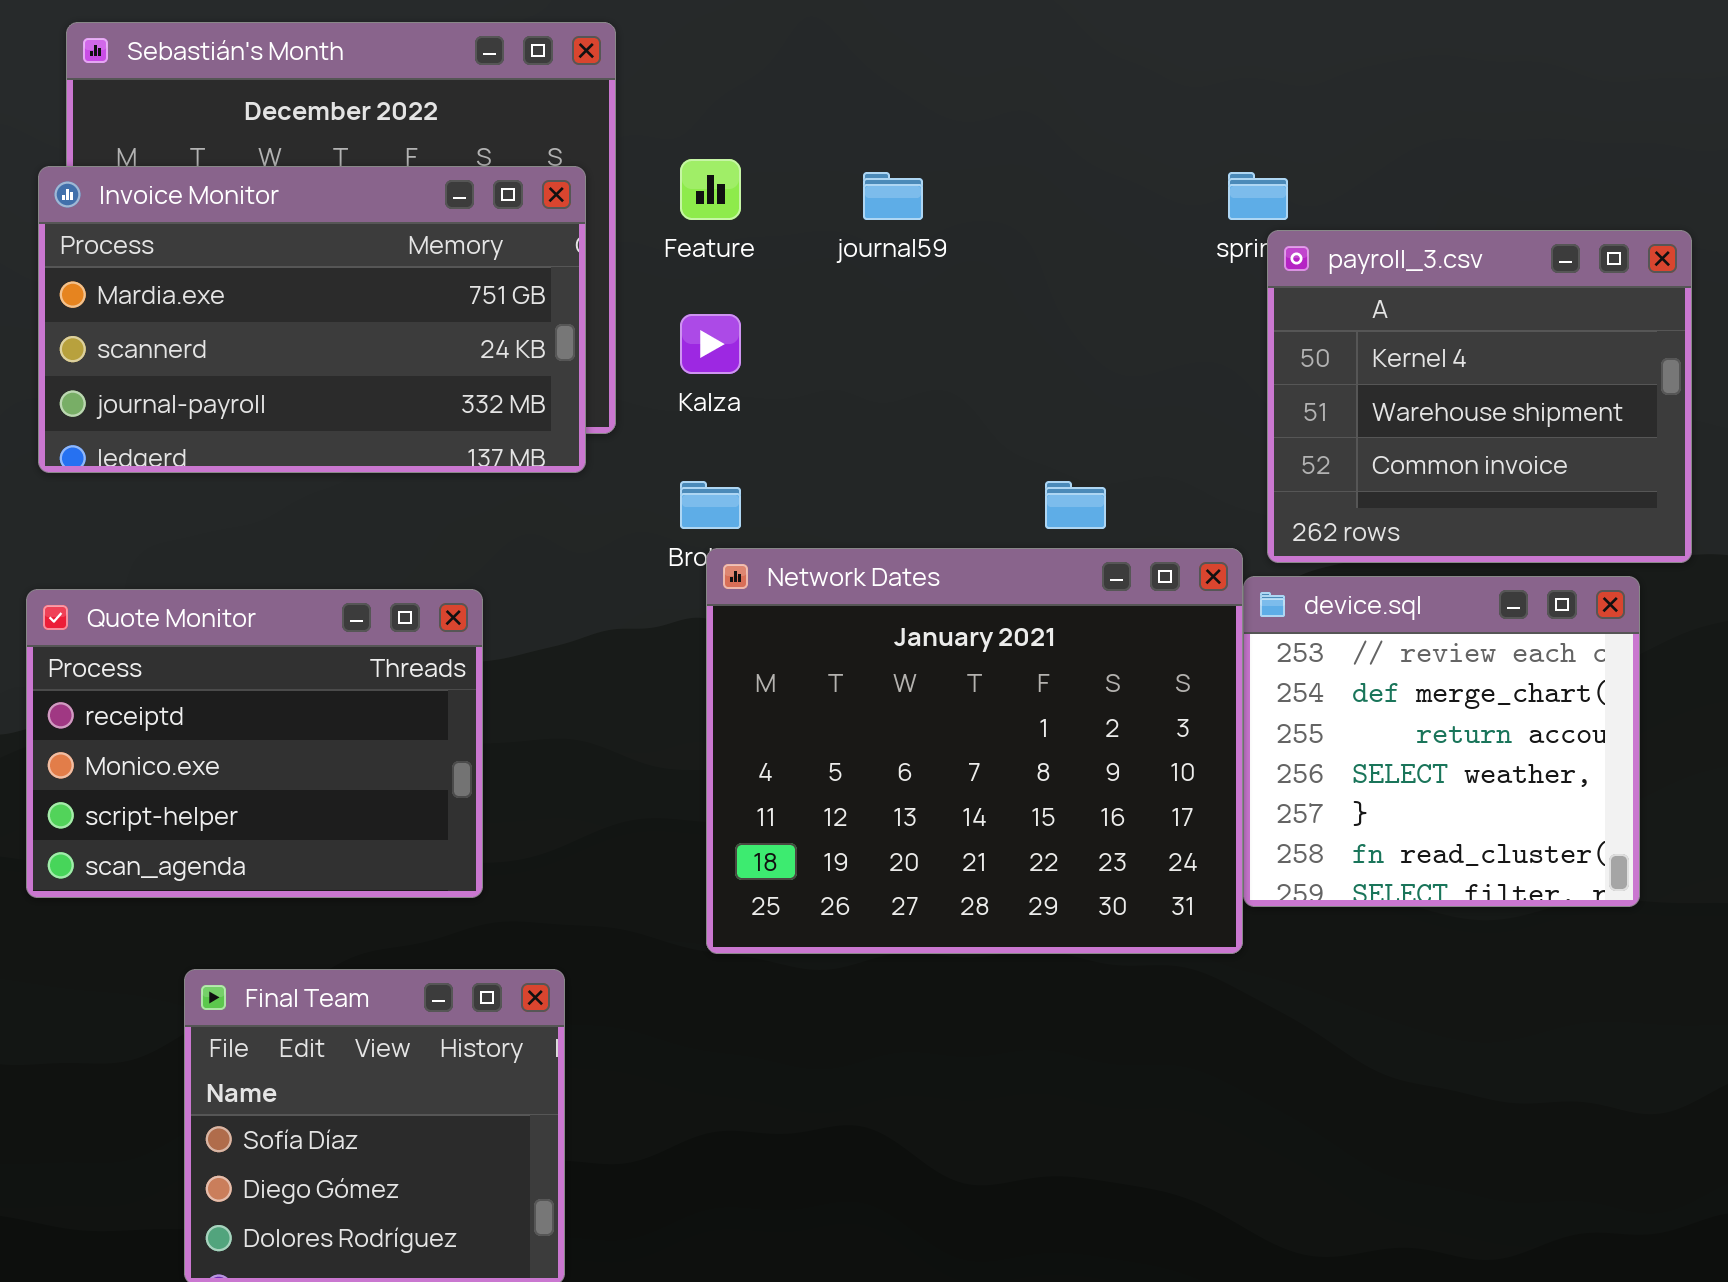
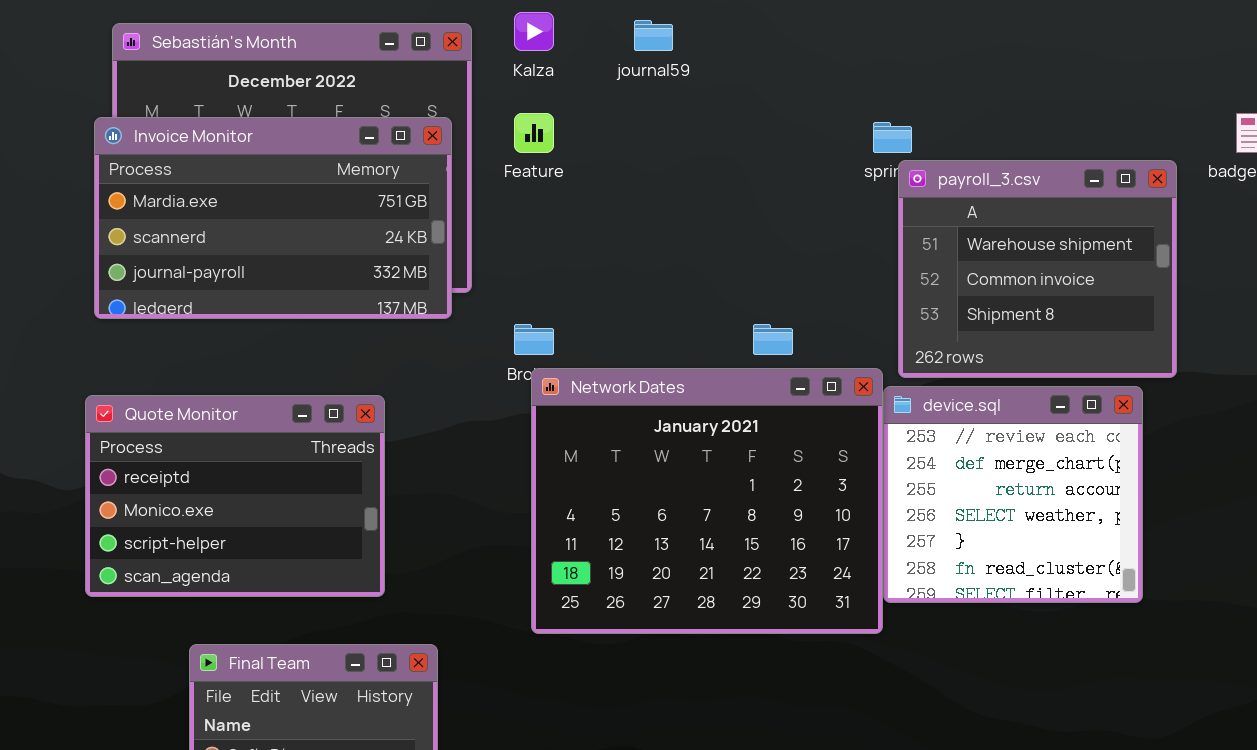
journal59: [863,172,923,220] -> [634,20,673,51], moved
payroll_3.csv: [1267,230,1692,563] -> [898,160,1177,378], scrolled down 1 row
Kalza: [680,314,741,374] -> [514,12,554,51], moved

